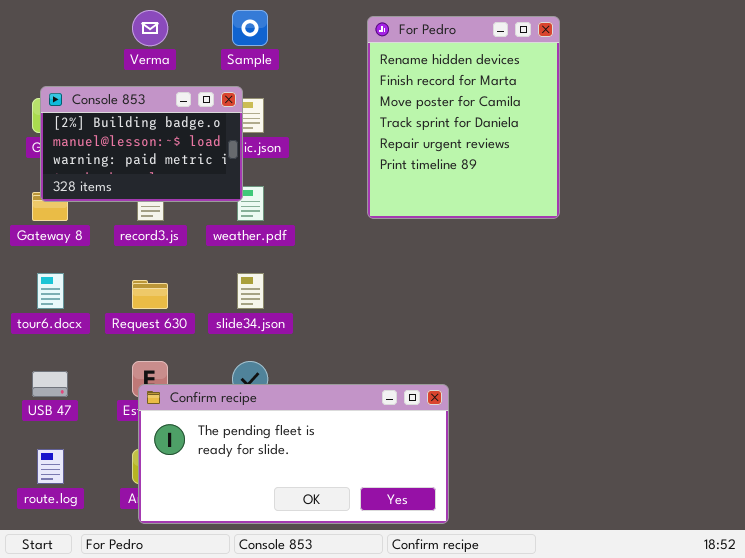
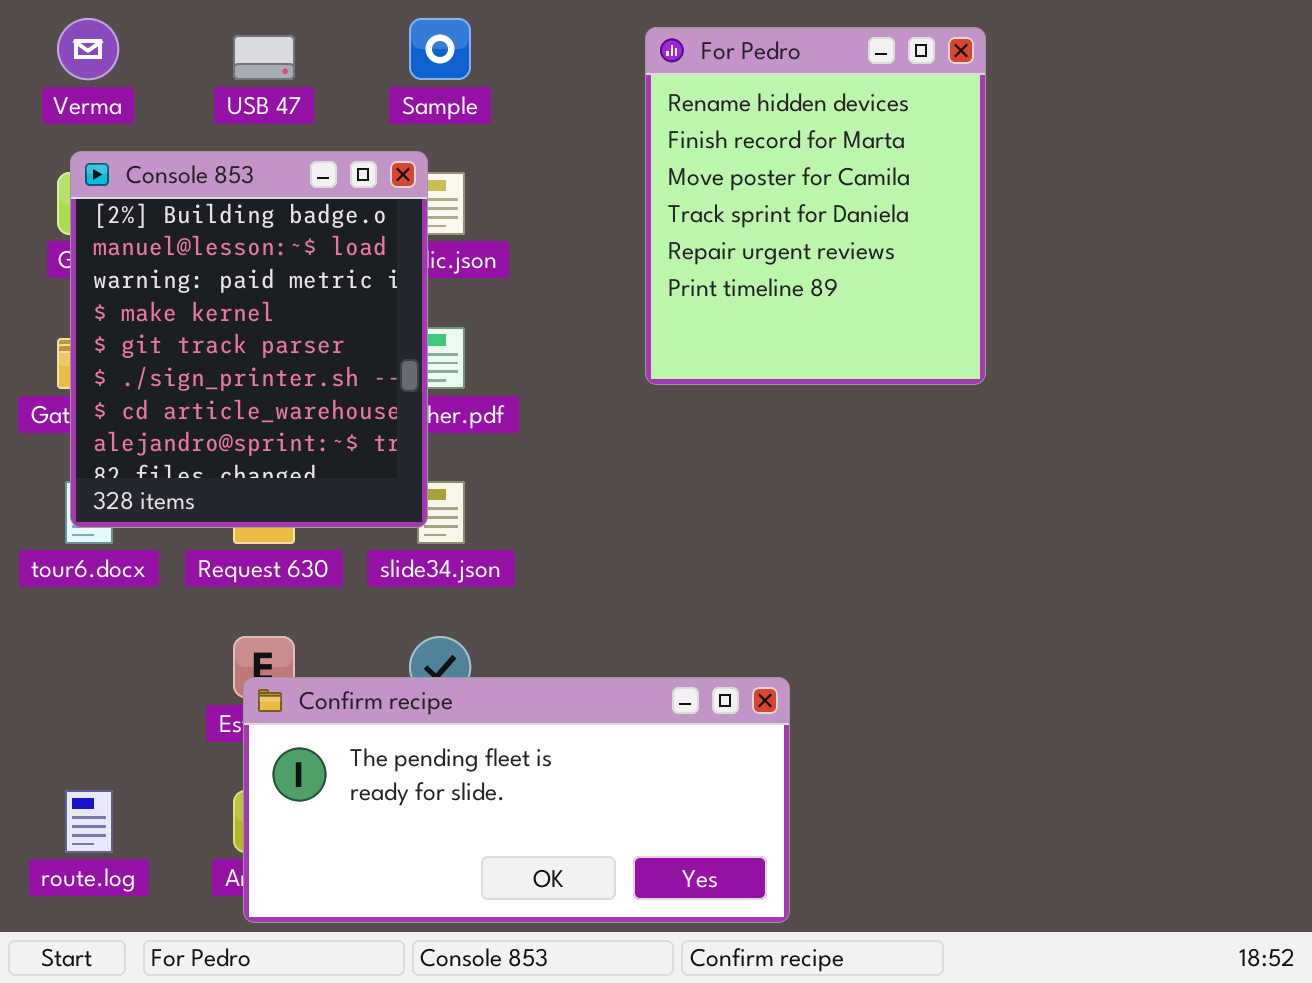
Verma: [132,10,168,46] -> [57,18,119,80], moved
Console 853: [40,86,243,202] -> [70,151,428,528], resized
USB 47: [32,371,68,397] -> [233,35,295,80], moved

